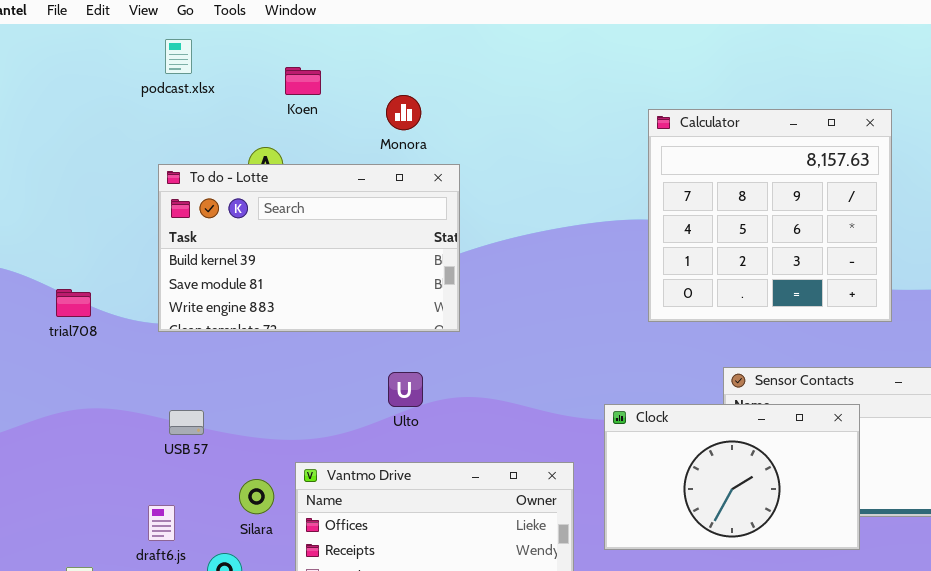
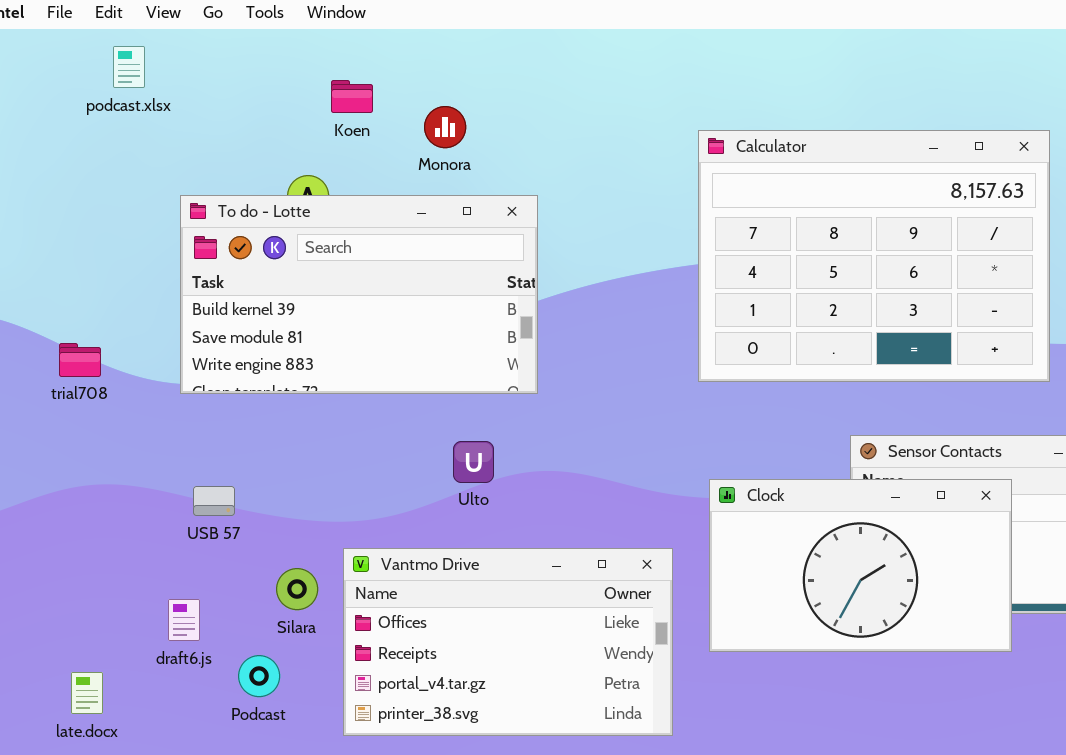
podcast.xlsx: [165,39,192,74] -> [113,46,145,88], moved
Monora: [386,95,421,130] -> [424,106,466,148], moved
Calculator: [648,109,892,322] -> [698,130,1050,382], resized

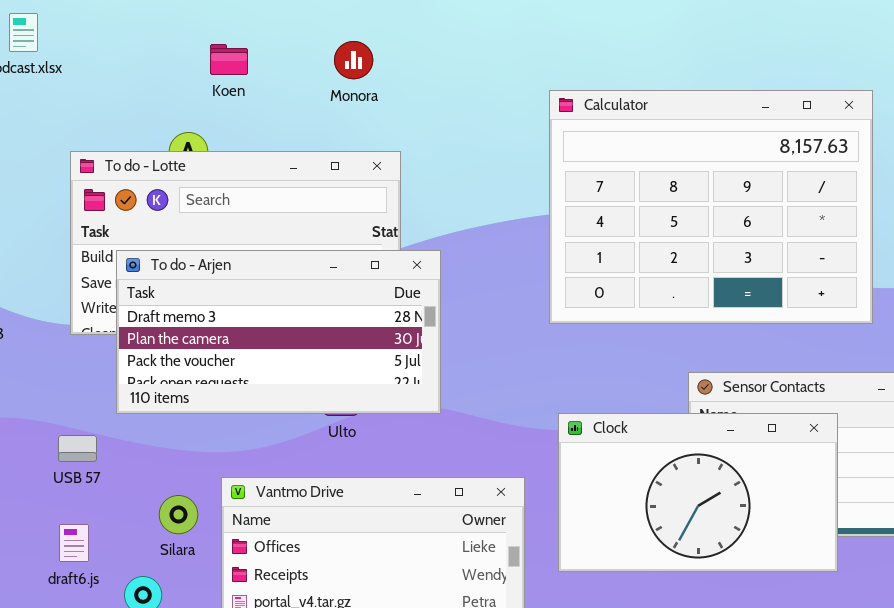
Monora: [424,106,466,148] -> [334,41,373,79], moved
To do - Arjen: none -> [116,250,441,414], opened
USB 57: [193,486,235,516] -> [58,435,97,462], moved

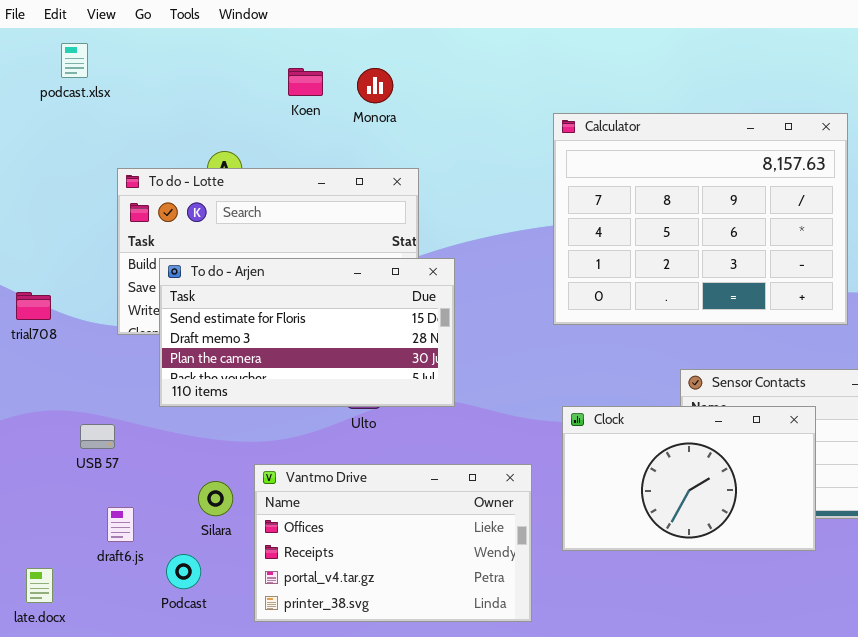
Koen: [210,44,248,75] -> [288,68,323,96], moved
To do - Arjen: [116,250,441,414] -> [159,258,455,407], scrolled up 1 row
USB 57: [58,435,97,462] -> [80,424,115,449], moved

